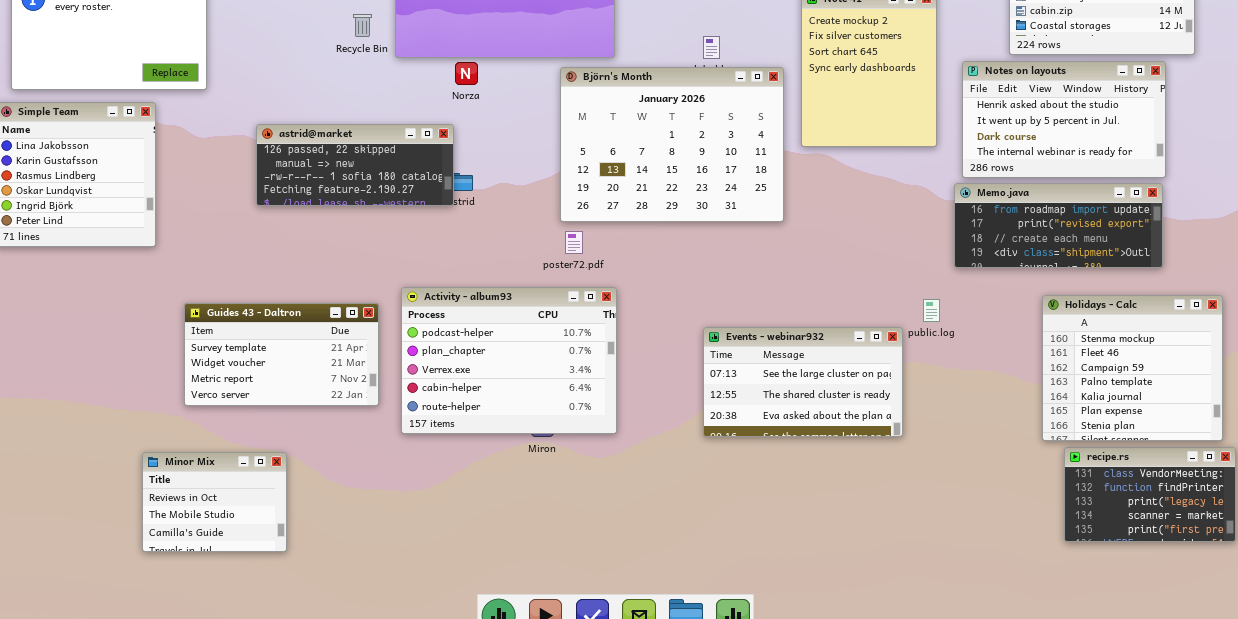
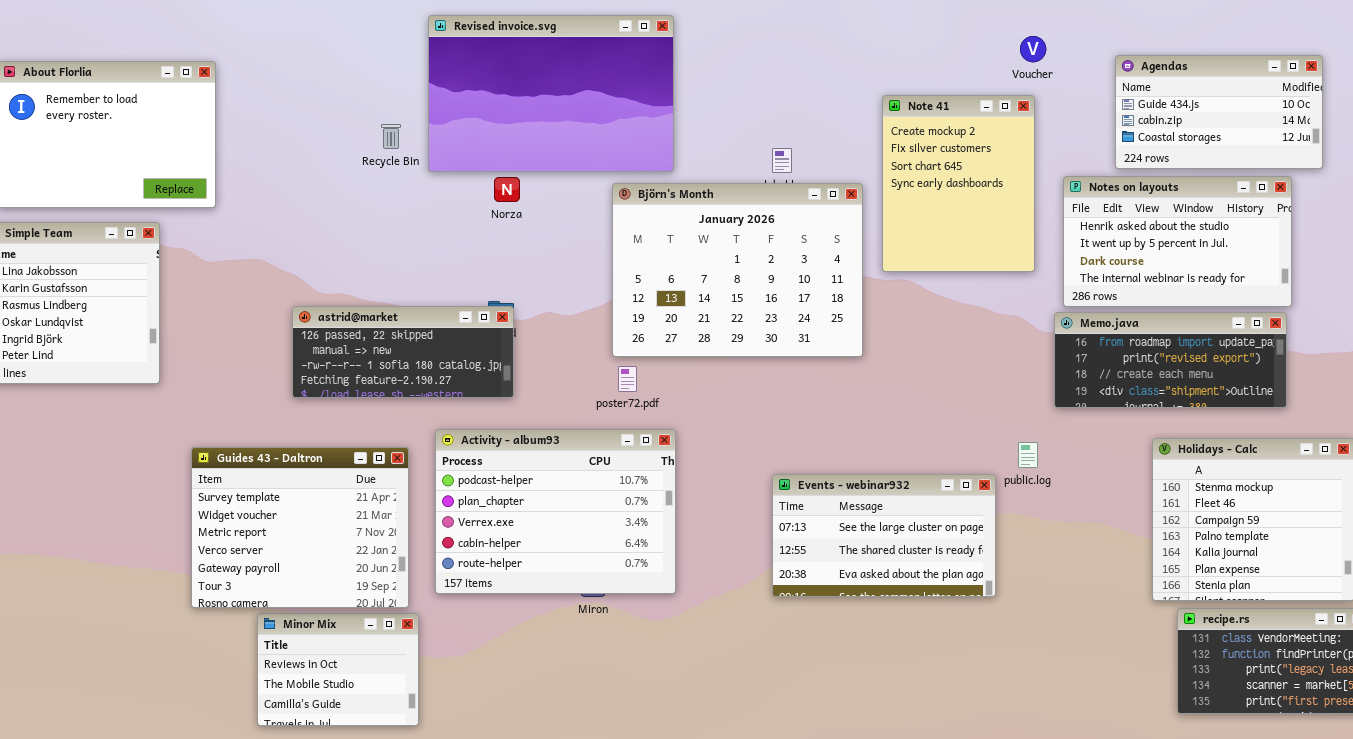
astrid@market: [256,124,454,206] -> [292,306,514,398], moved
Guides 43 - Daltron: [184,303,379,406] -> [191,447,409,608], resized
Minor Mix: [142,452,287,552] -> [257,613,419,726], moved

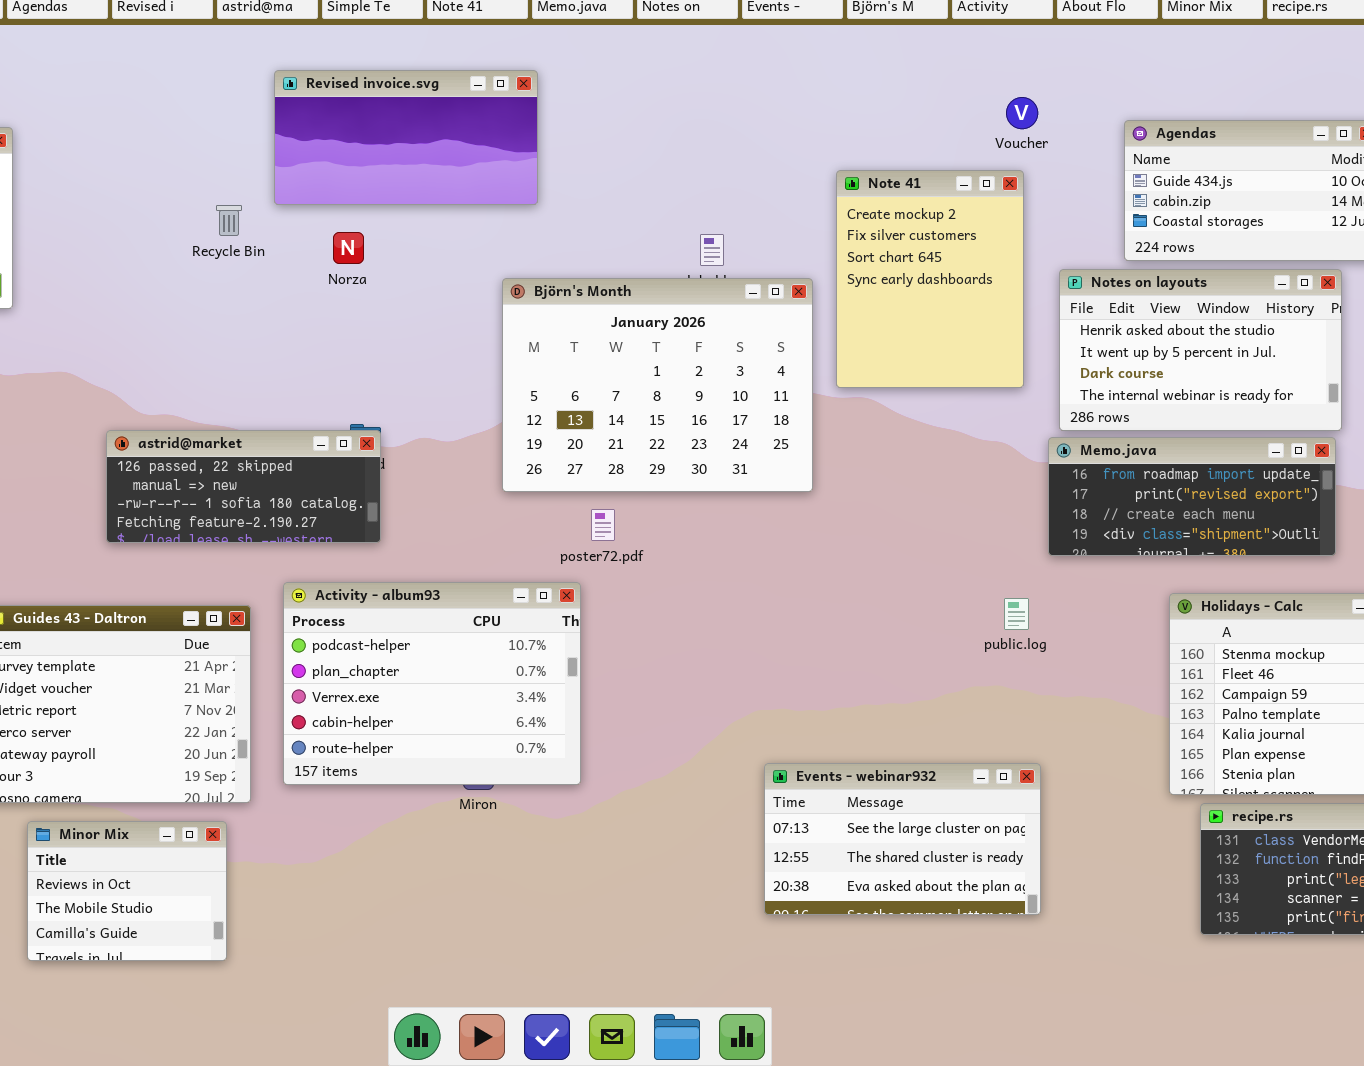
Revised invoice.svg: [428,15,674,172] -> [274,70,538,205], resized
Norza: [494,177,520,202] -> [333,232,364,264], moved
poster72.pdf: [618,366,637,392] -> [591,509,615,541], moved
Events - webinar932: [772,474,996,597] -> [764,763,1041,915], moved
Minor Mix: [257,613,419,726] -> [27,821,227,961], moved

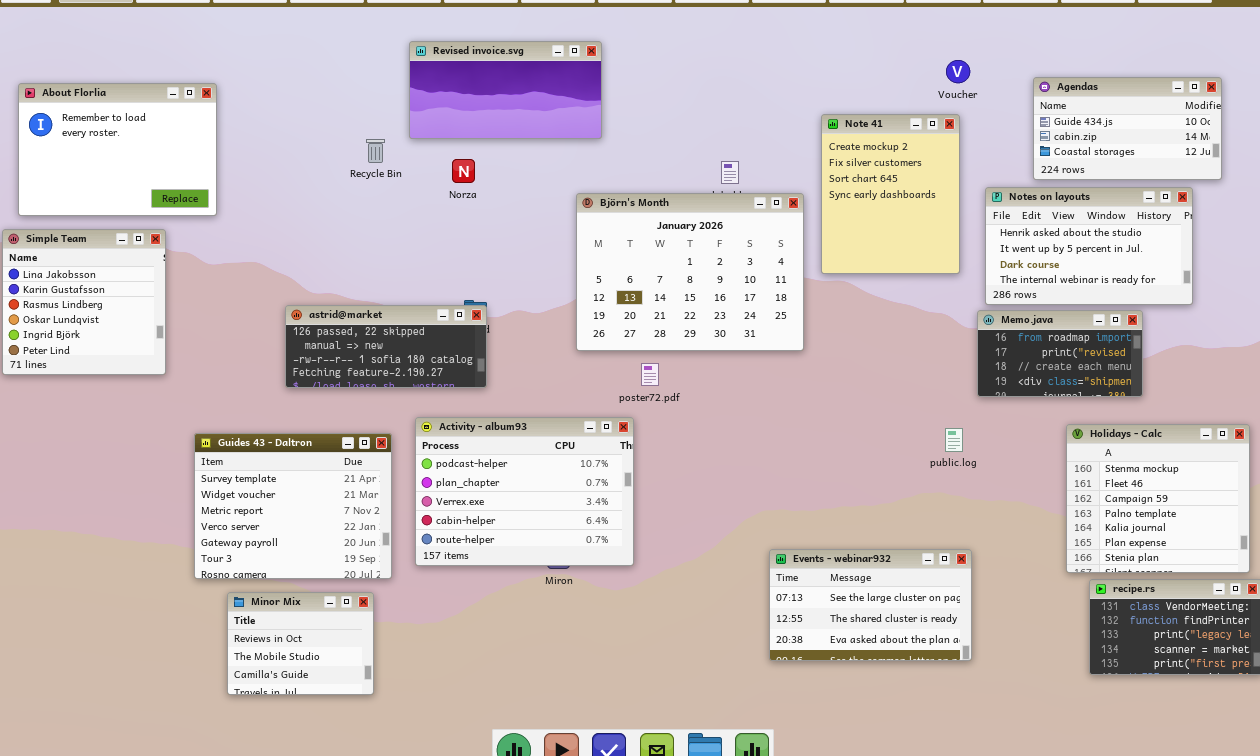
Memo.java: [1048,437,1336,556] -> [977,310,1143,397], resized

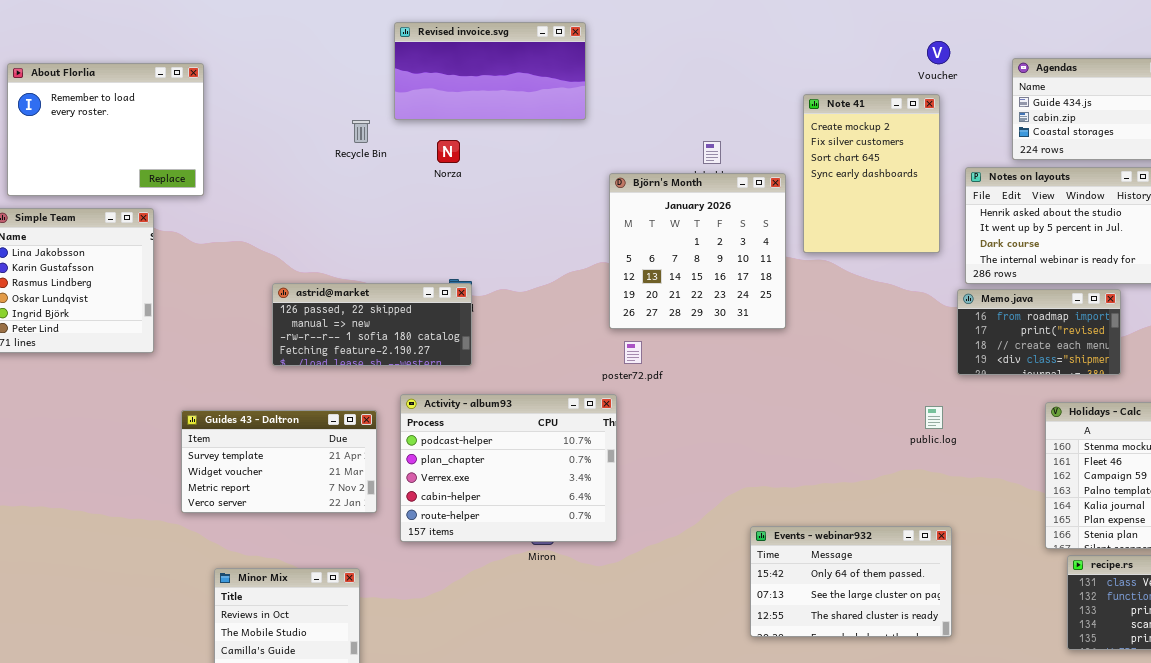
Björn's Month: [576,193,804,351] -> [609,173,786,329], resized
Guides 43 - Daltron: [194,433,392,579] -> [181,410,377,513], resized
Events - webinar932: [769,549,972,661] -> [750,526,952,637], scrolled up 1 row

